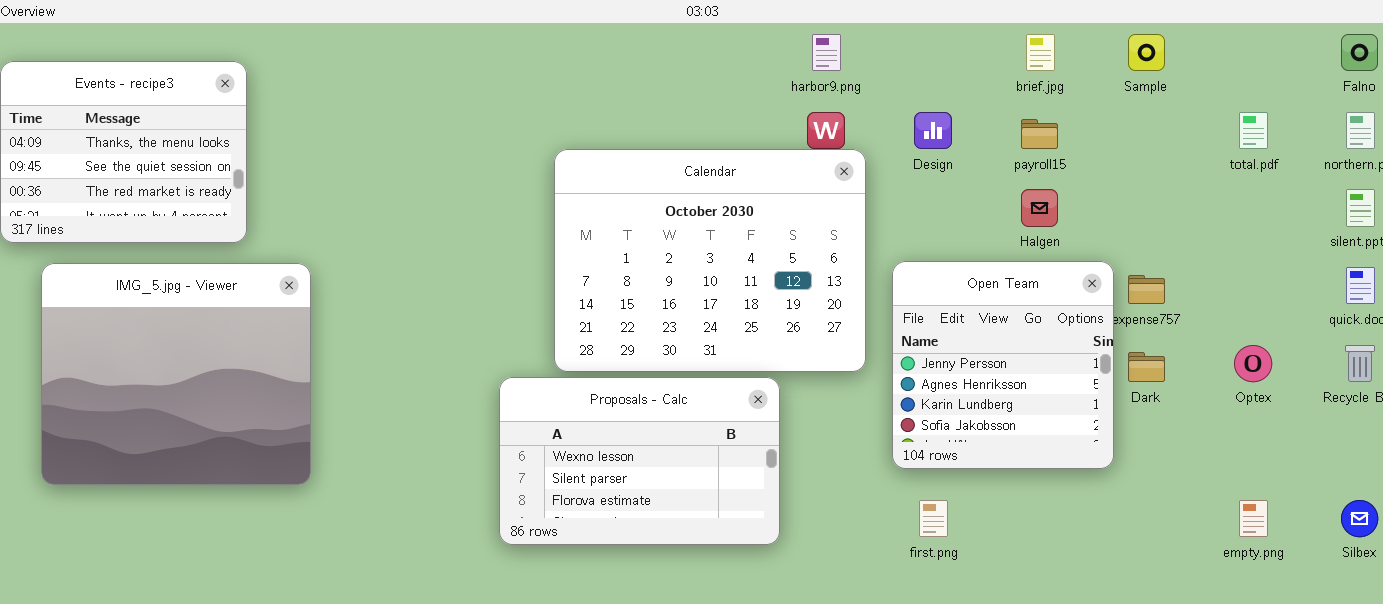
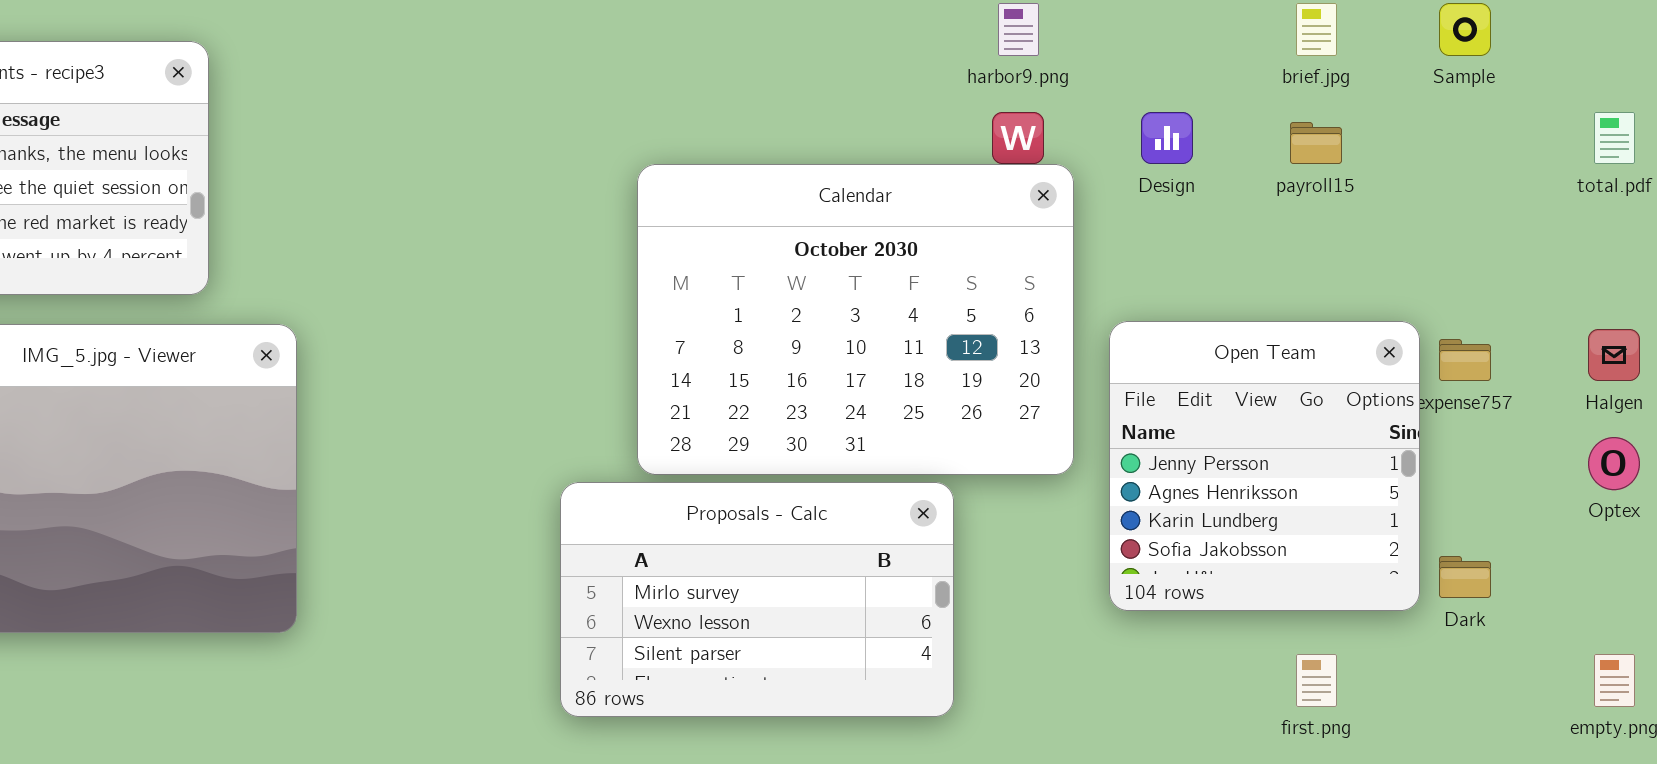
Halgen: [1021,189,1058,227] -> [1588,329,1640,381], moved
Dark: [1128,352,1165,382] -> [1439,556,1491,598], moved
Proposals - Calc: [499,377,780,545] -> [560,482,954,717], scrolled up 1 row
first.png: [919,500,948,537] -> [1296,654,1337,707], moved

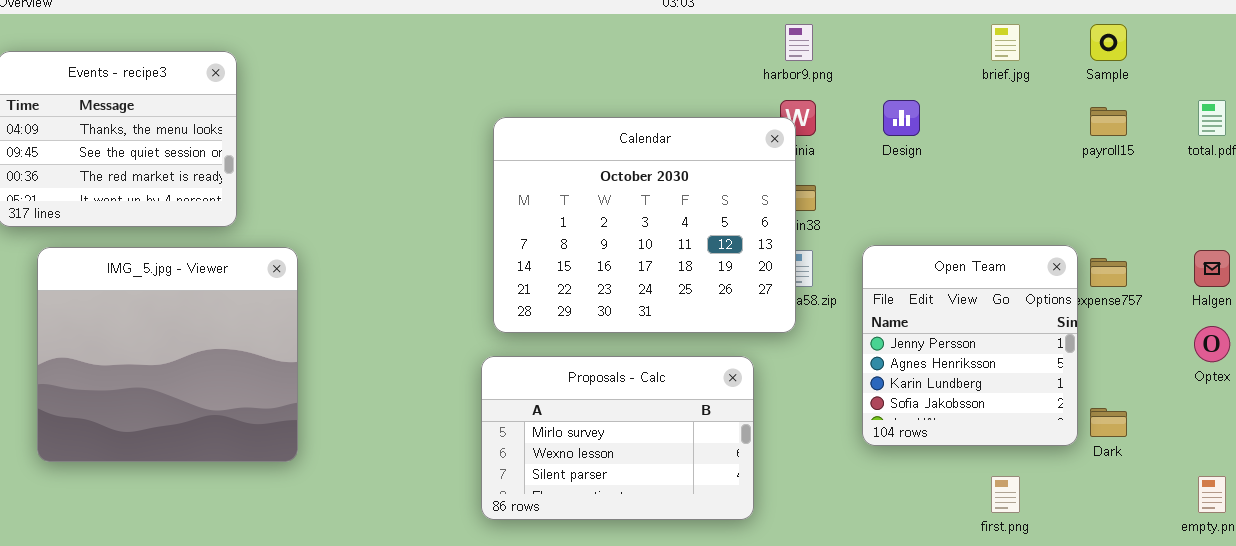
payroll15: [1290,122,1342,164] -> [1090,107,1127,136], moved
Calendar: [637,164,1074,475] -> [493,117,796,333], moved

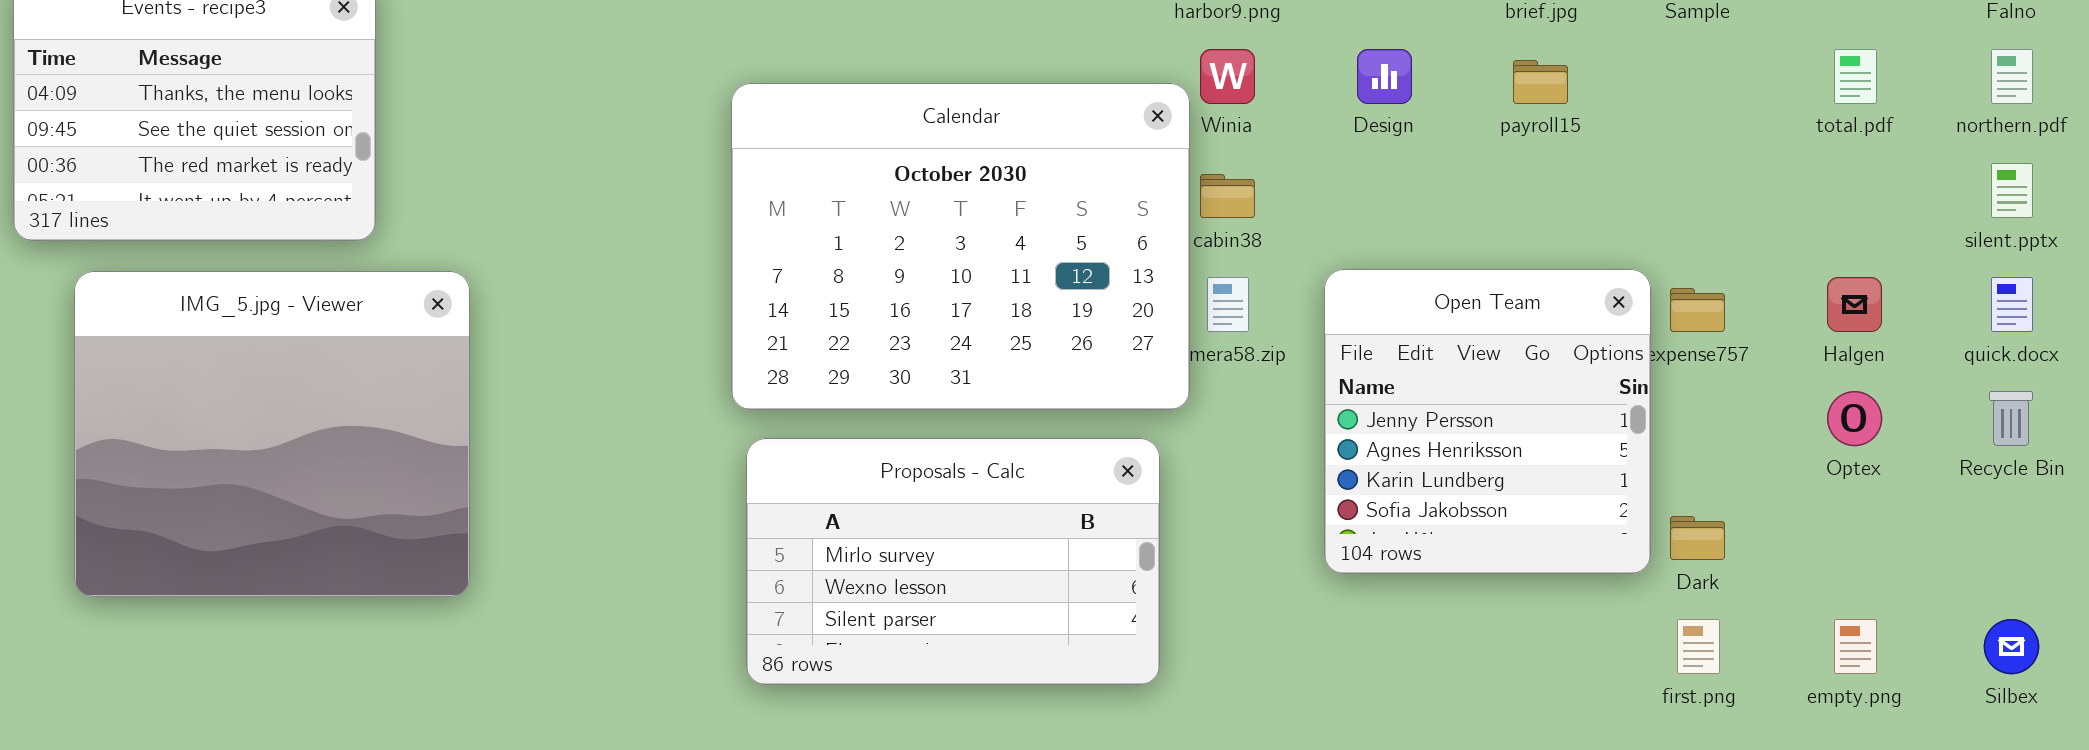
payroll15: [1090,107,1127,136] -> [1513,60,1568,104], moved
Calendar: [493,117,796,333] -> [731,83,1190,410], moved
first.png: [991,476,1020,513] -> [1677,619,1720,674], moved

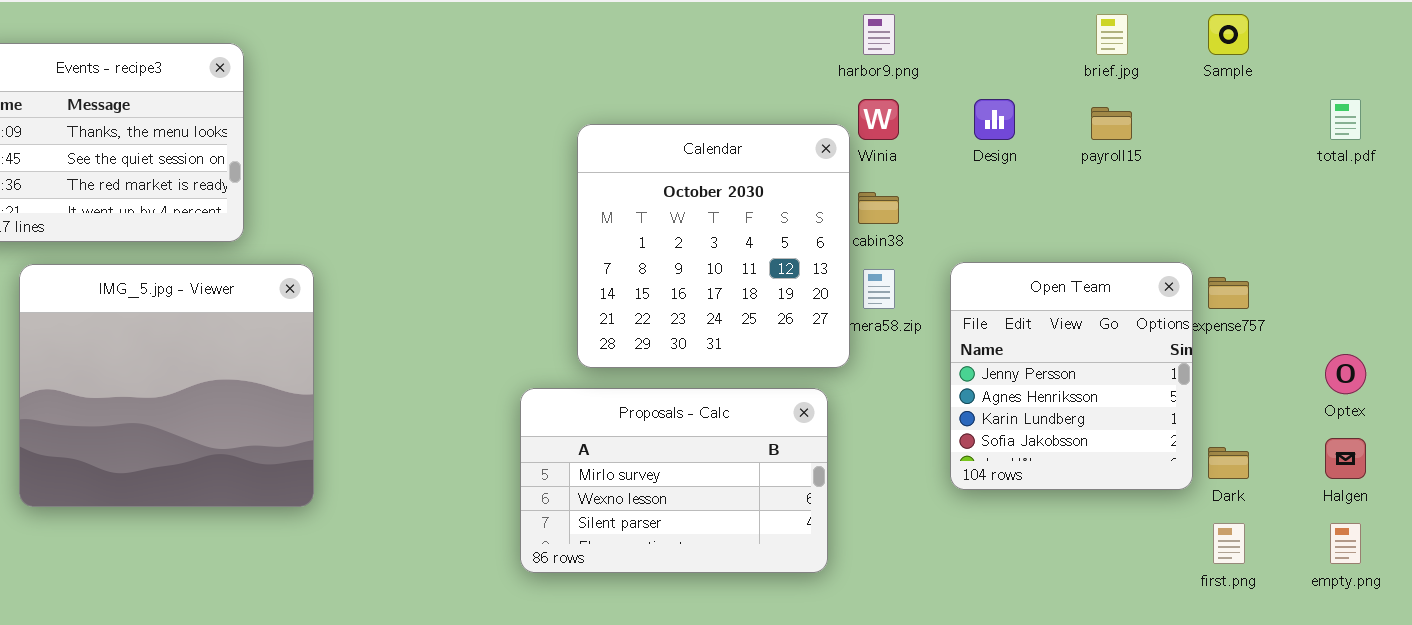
Calendar: [731,83,1190,410] -> [577,124,850,368], resized
Halgen: [1827,277,1882,332] -> [1325,438,1366,479], moved

